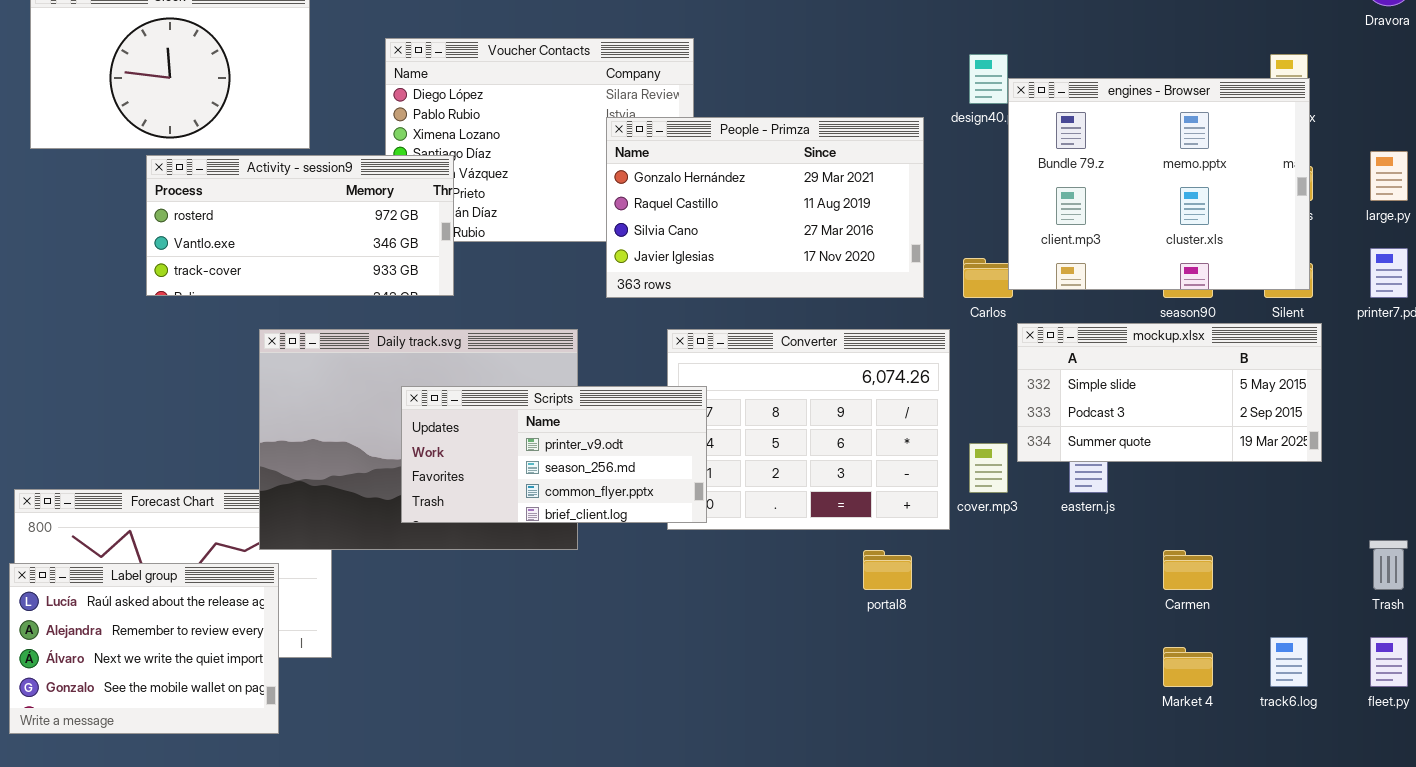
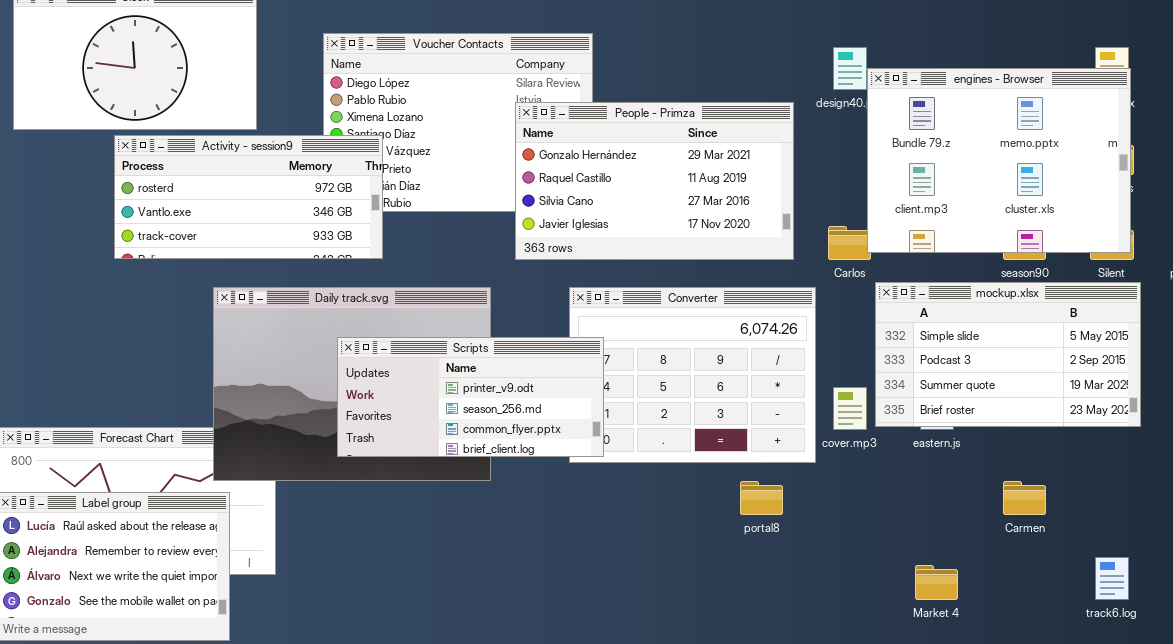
mockup.xlsx: [1017,323,1322,462] -> [875,282,1141,427], resized
Market 4: [1163,647,1213,687] -> [915,565,958,600], moved

